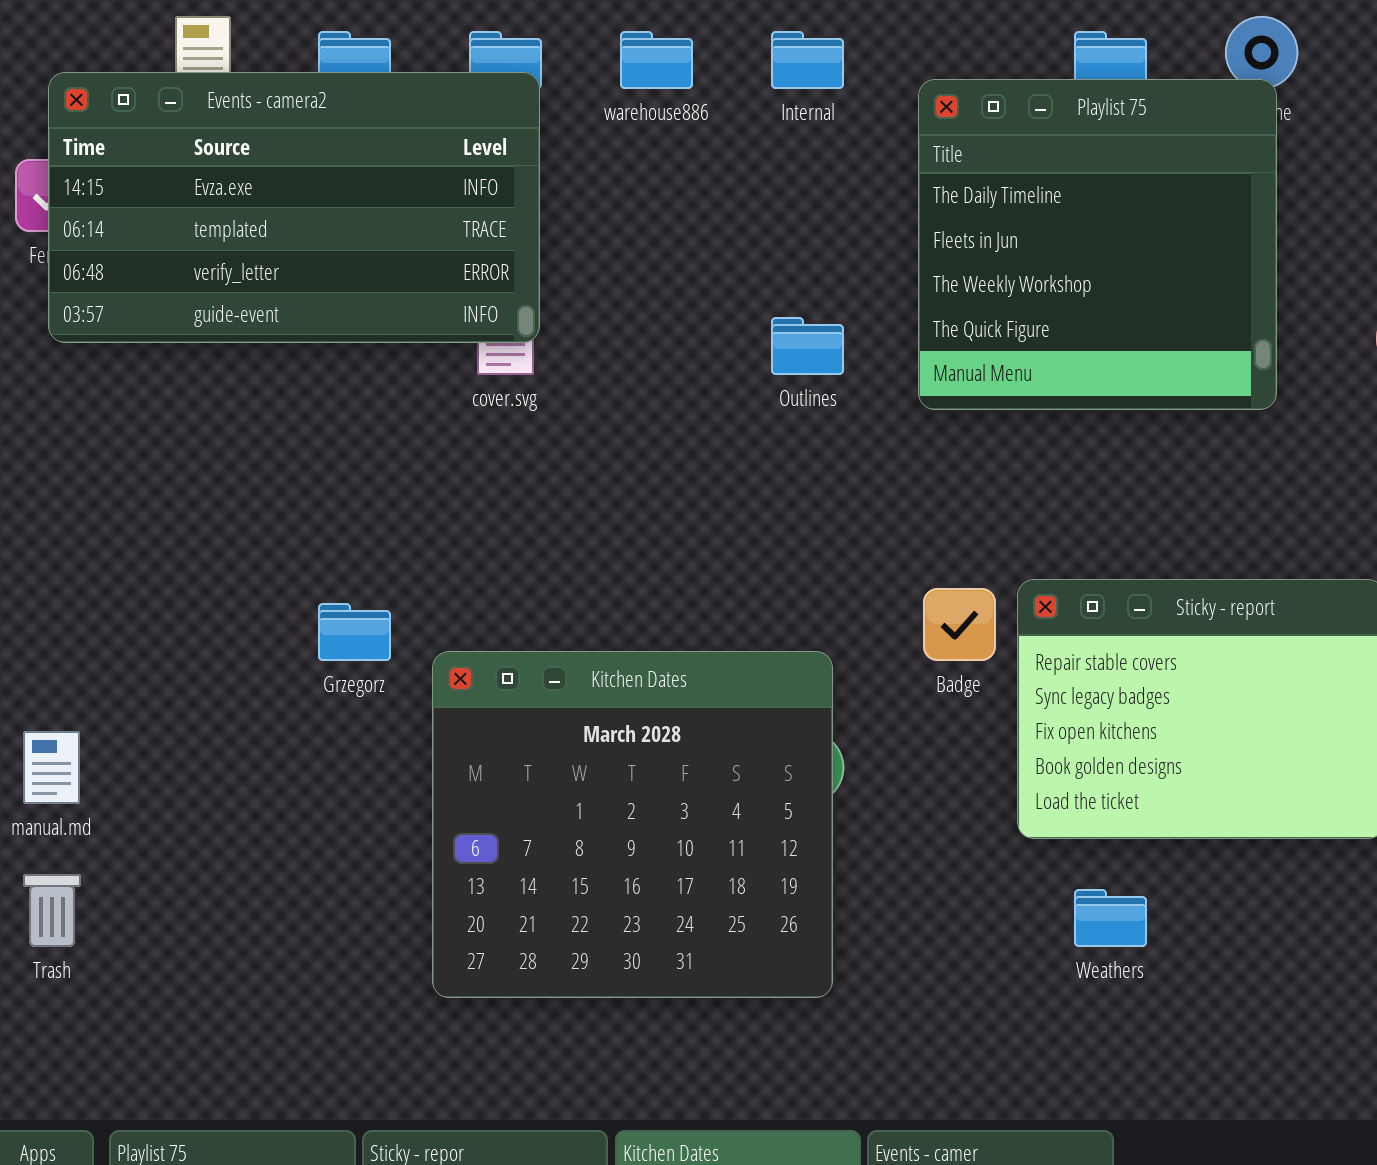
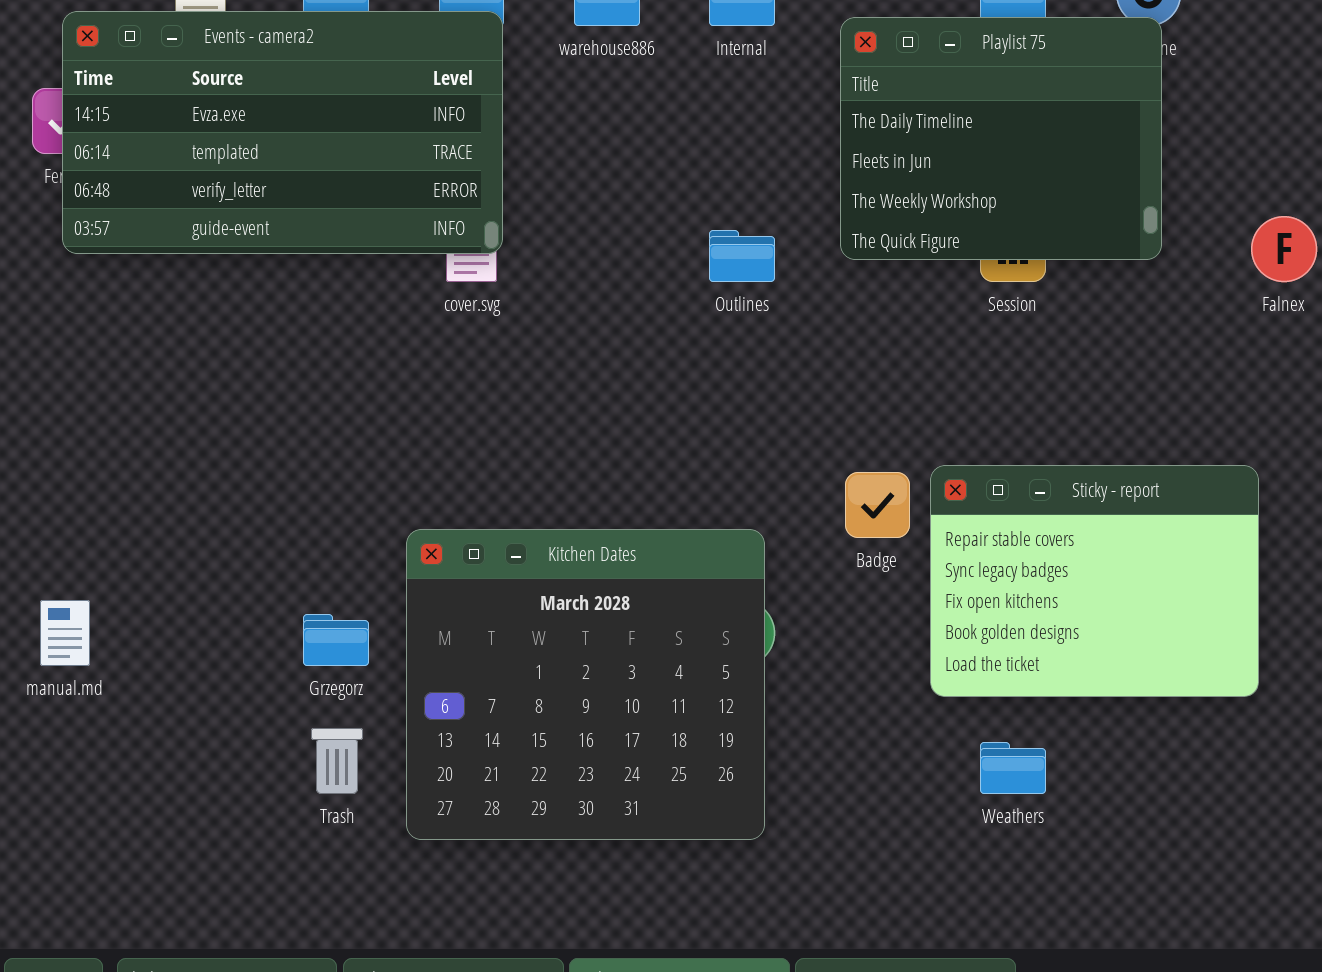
Playlist 75: [918,79,1277,410] -> [840,17,1162,260], resized
Grzegorz: [318,603,391,661] -> [303,614,369,666], moved
Trash: [23,874,81,947] -> [311,728,363,794], moved

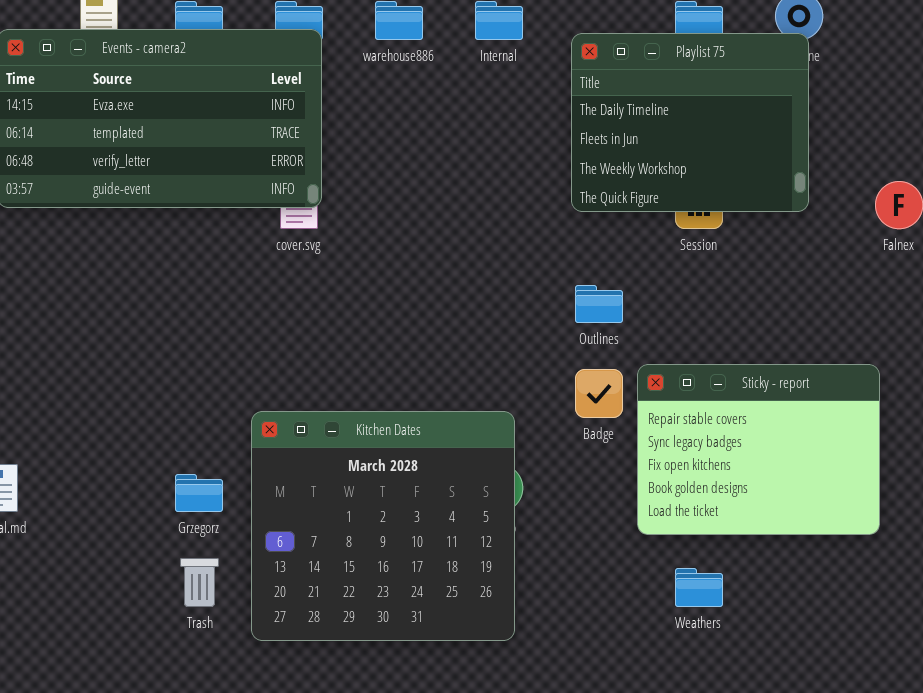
Outlines: [709,230,775,282] -> [575,285,623,323], moved

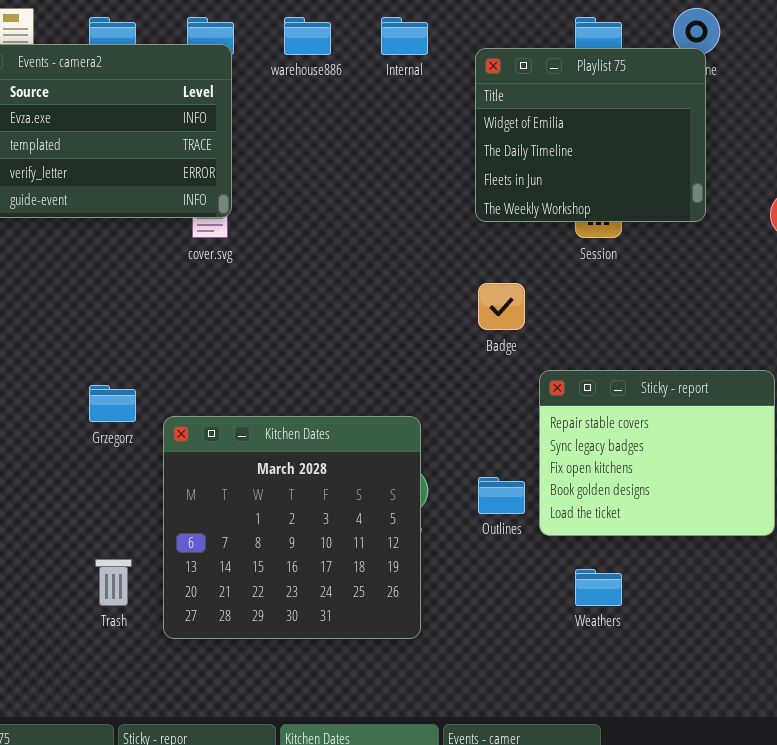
Playlist 75: [571,33,809,212] -> [475,48,706,222], scrolled up 1 row
Outlines: [575,285,623,323] -> [478,477,525,514], moved
Badge: [575,369,623,418] -> [478,283,525,330], moved
Grzegorz: [175,474,223,512] -> [89,385,136,422], moved

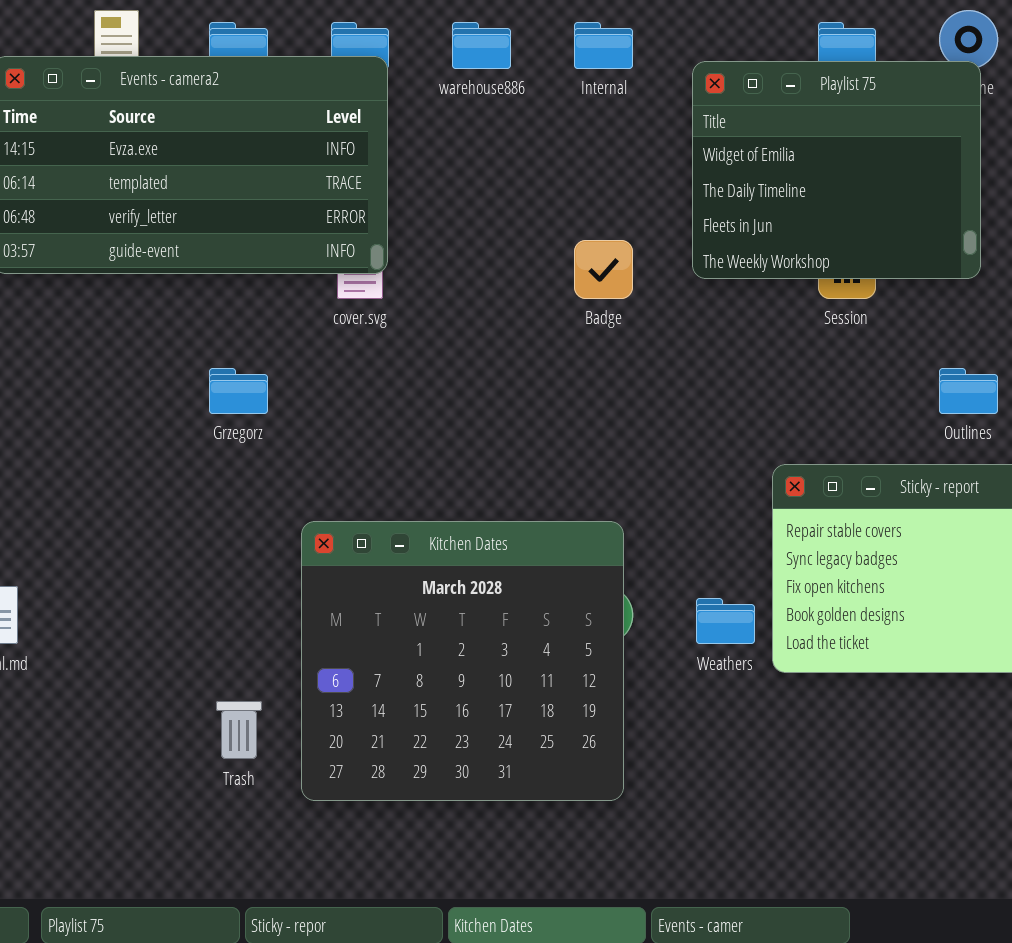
Badge: [478,283,525,330] -> [574,240,633,299], moved
Grzegorz: [89,385,136,422] -> [209,368,268,414], moved
Outlines: [478,477,525,514] -> [939,368,998,414], moved
Weathers: [575,569,622,606] -> [696,598,755,644], moved

